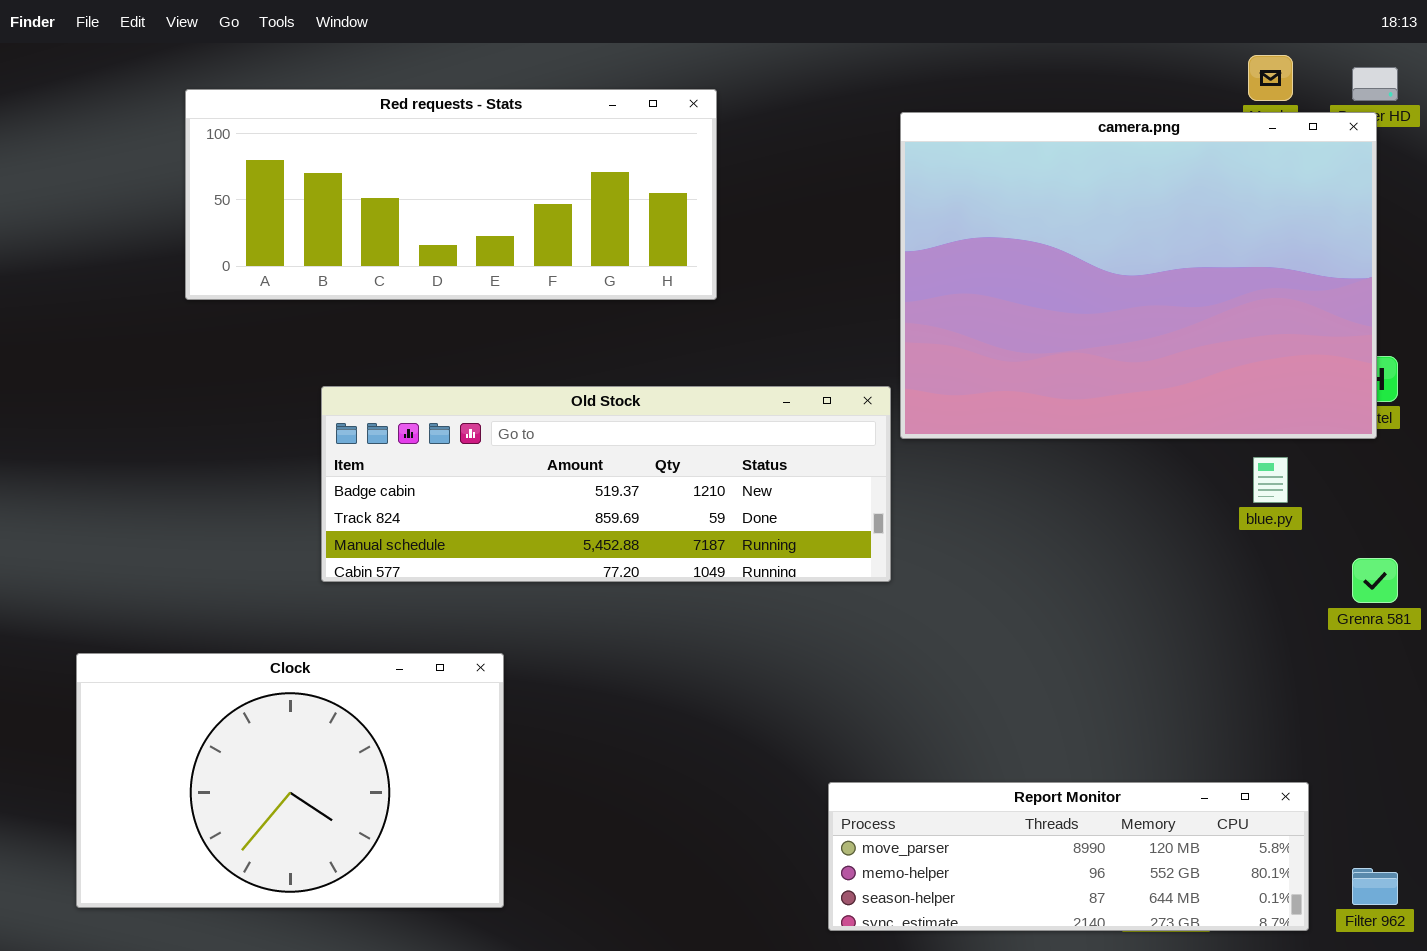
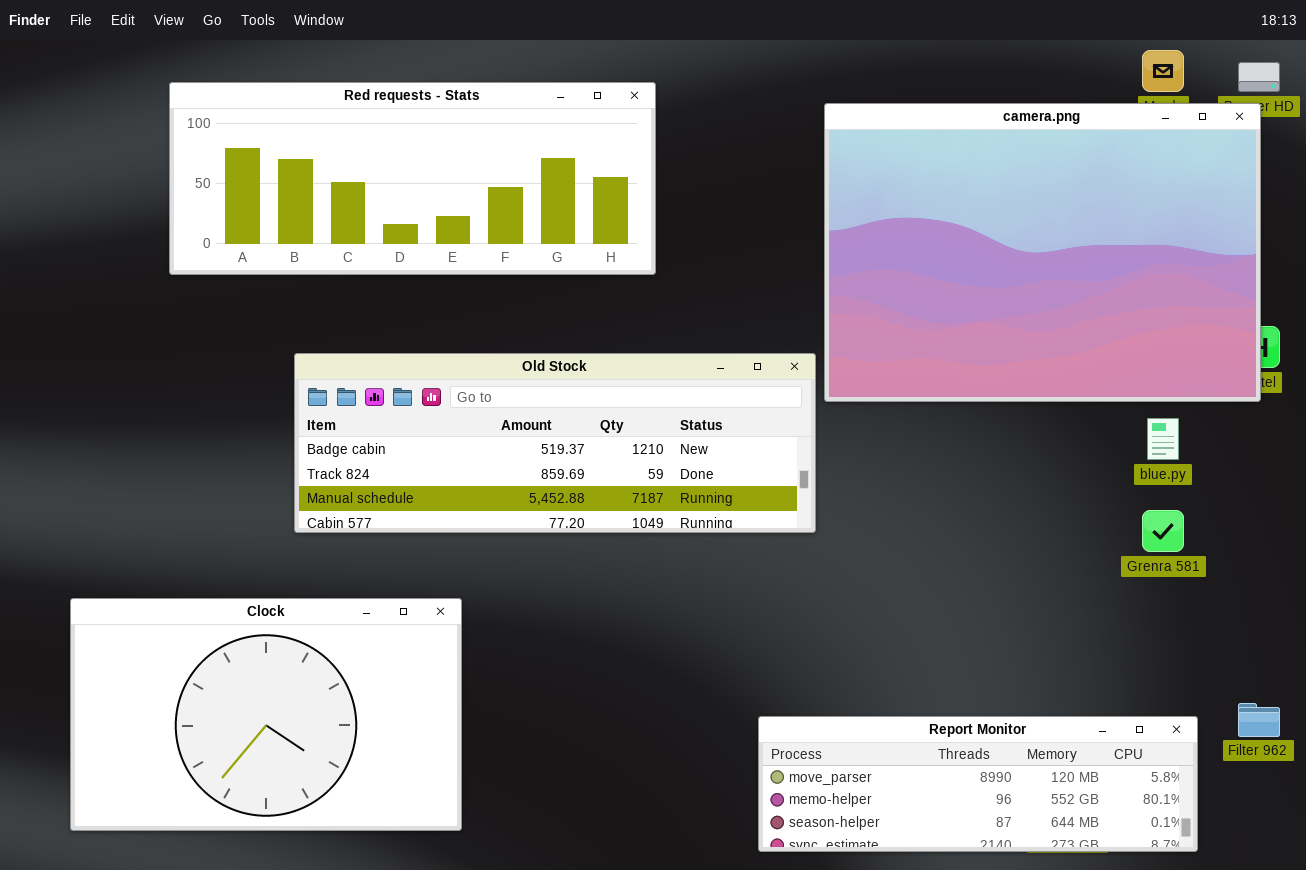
Grenra 581: [1352,558,1398,603] -> [1142,510,1184,552], moved
Filter 962: [1352,868,1398,905] -> [1238,703,1280,737], moved

